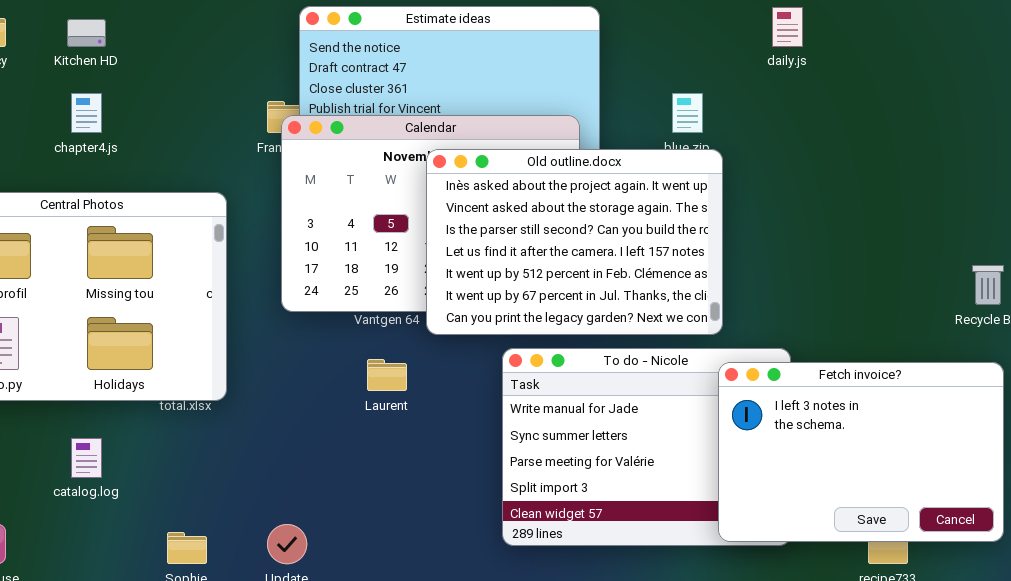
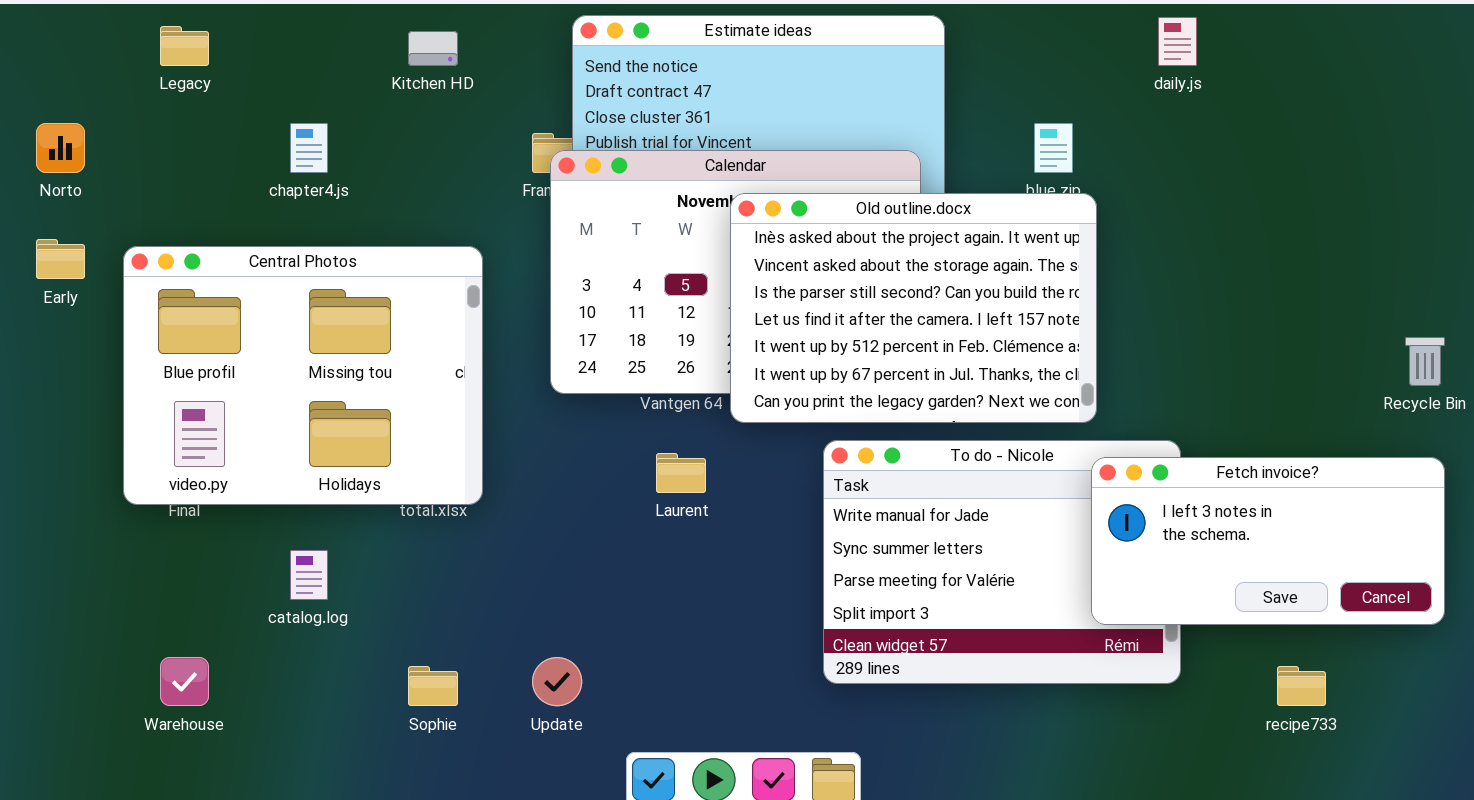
Kitchen HD: [67,19,106,47] -> [408,31,458,66], moved
Fetch invoice?: [718,362,1004,542] -> [1091,457,1445,625], resized

